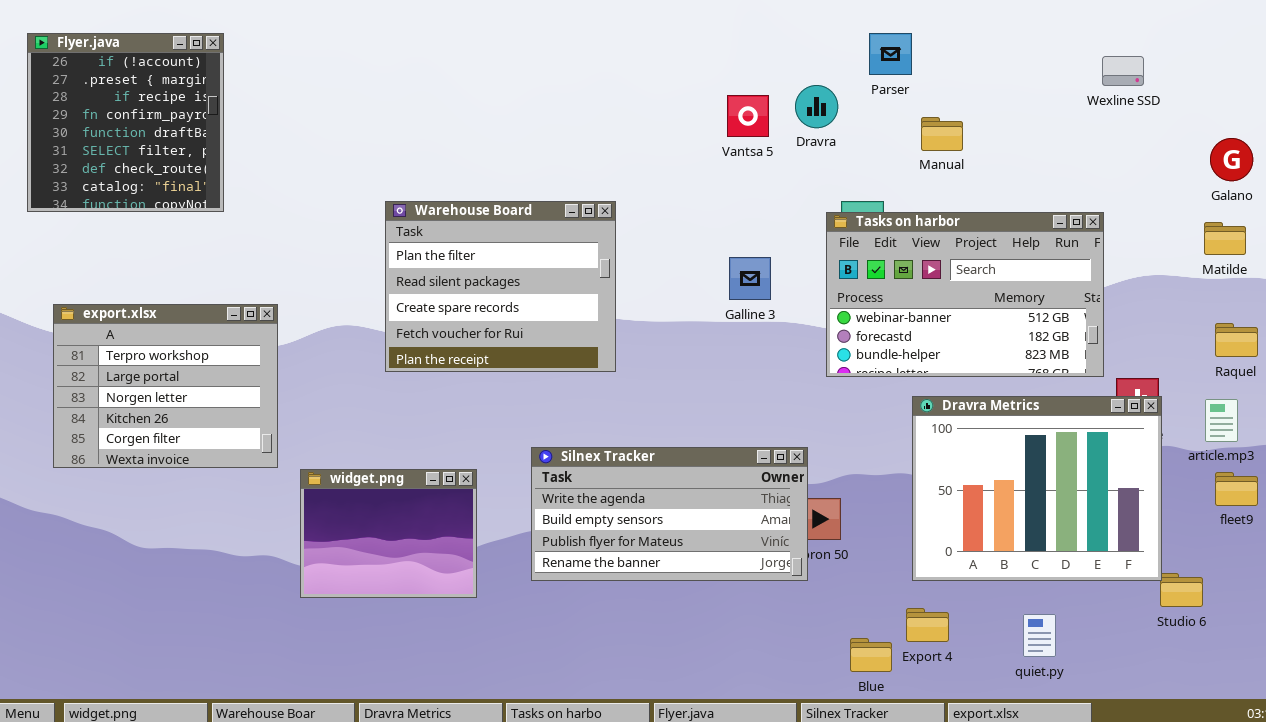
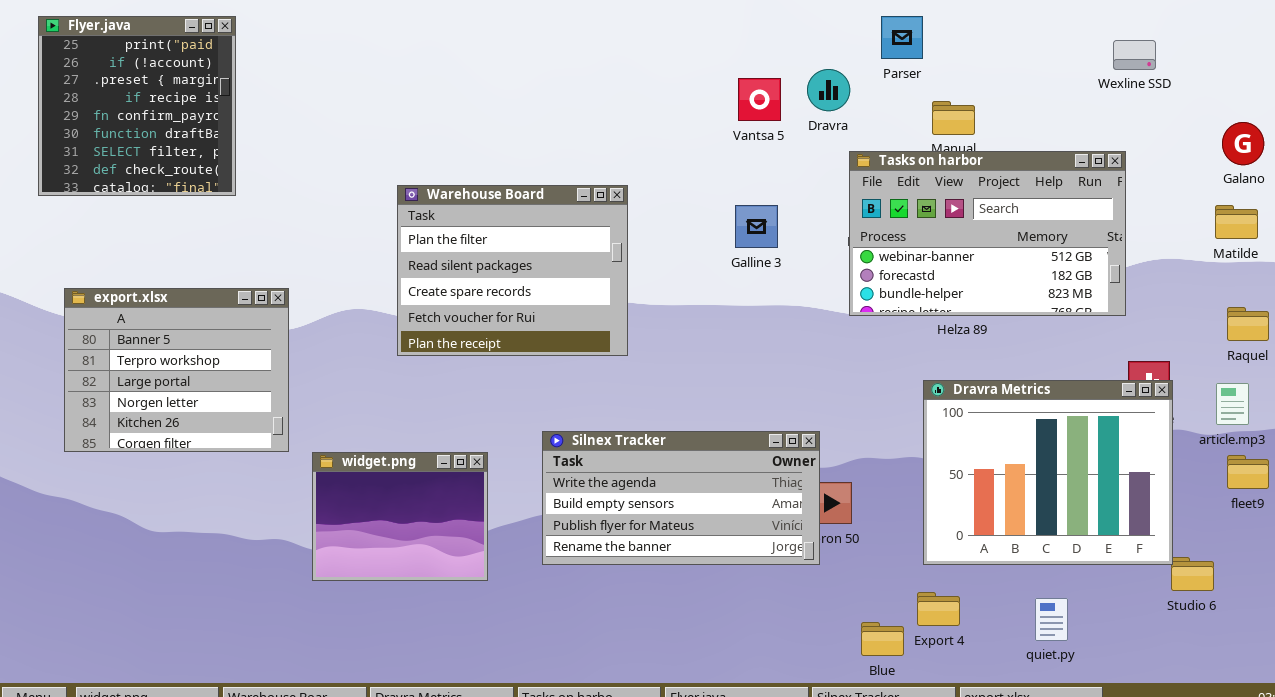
Flyer.java: [27,33,224,212] -> [38,16,236,196], scrolled up 1 row
Tasks on harbor: [826,212,1104,377] -> [849,151,1126,316], moved
Galline 3: [729,257,771,300] -> [735,205,778,248], moved
export.xlsx: [53,304,278,468] -> [64,288,289,452], scrolled up 1 row

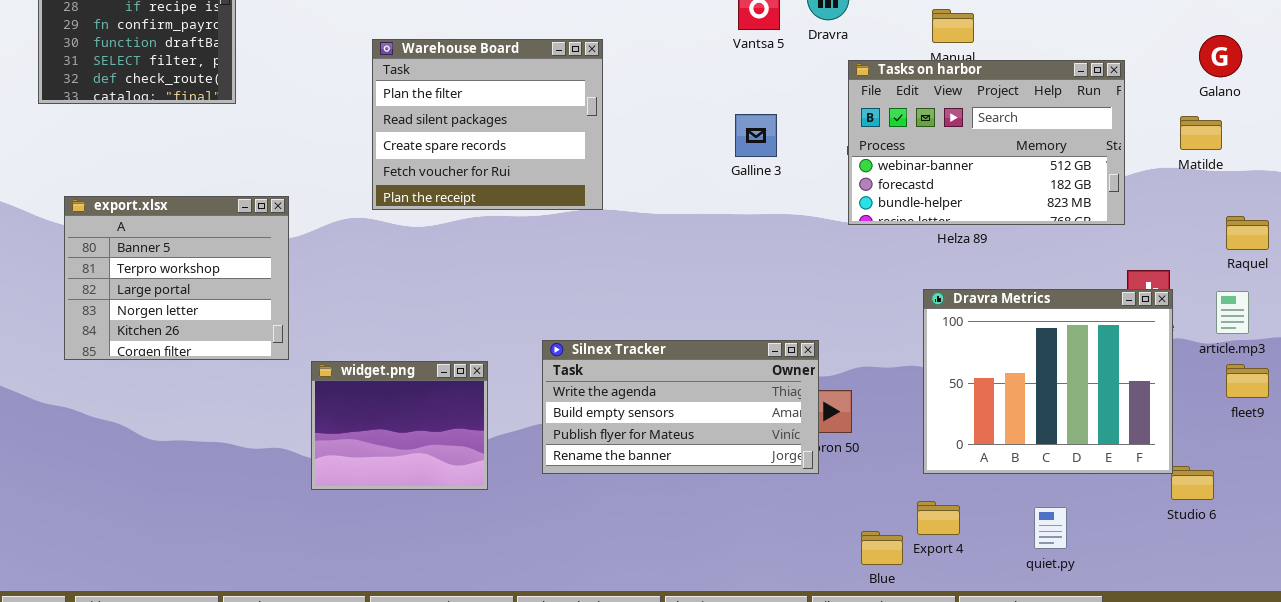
Galano: [1222,122,1264,165] -> [1199,35,1242,77], moved
Warehouse Board: [397,185,628,356] -> [372,39,603,210], moved
Matilde: [1215,205,1258,239] -> [1180,116,1222,150], moved

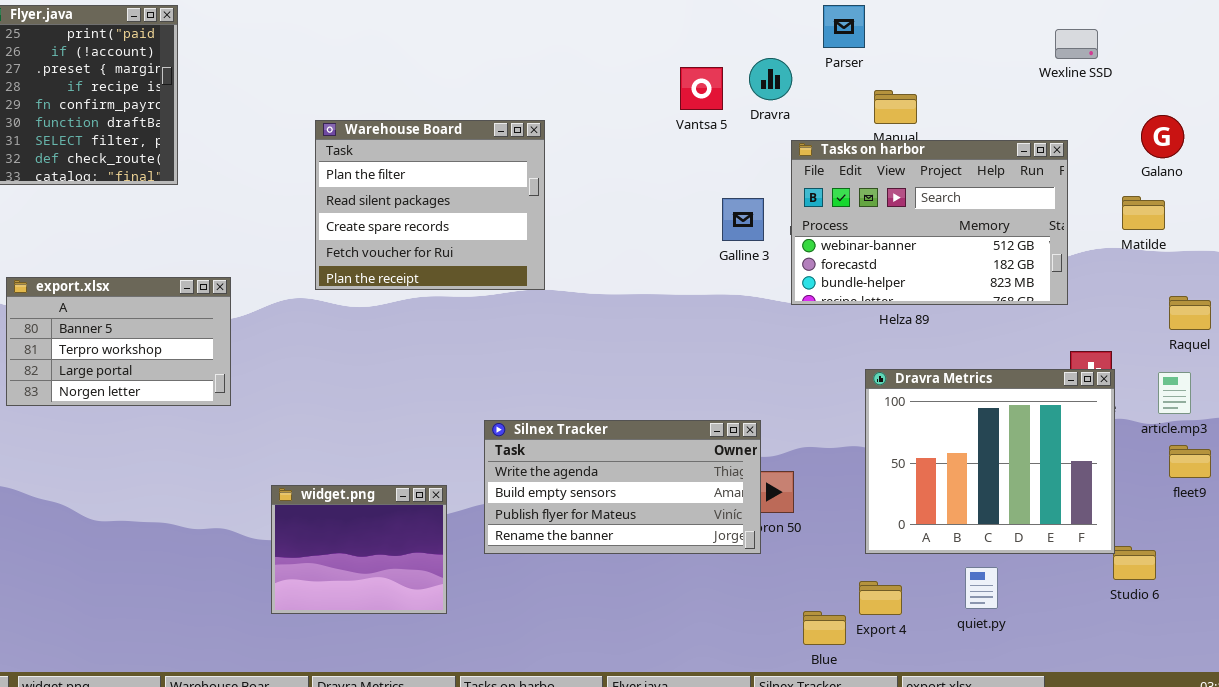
Galline 3: [735,114,777,157] -> [722,198,764,241], moved
export.xlsx: [64,196,289,360] -> [6,277,231,406], resized
widget.png: [311,361,488,490] -> [271,485,447,614], moved
quiet.py: [1034,507,1067,549] -> [965,567,998,609], moved

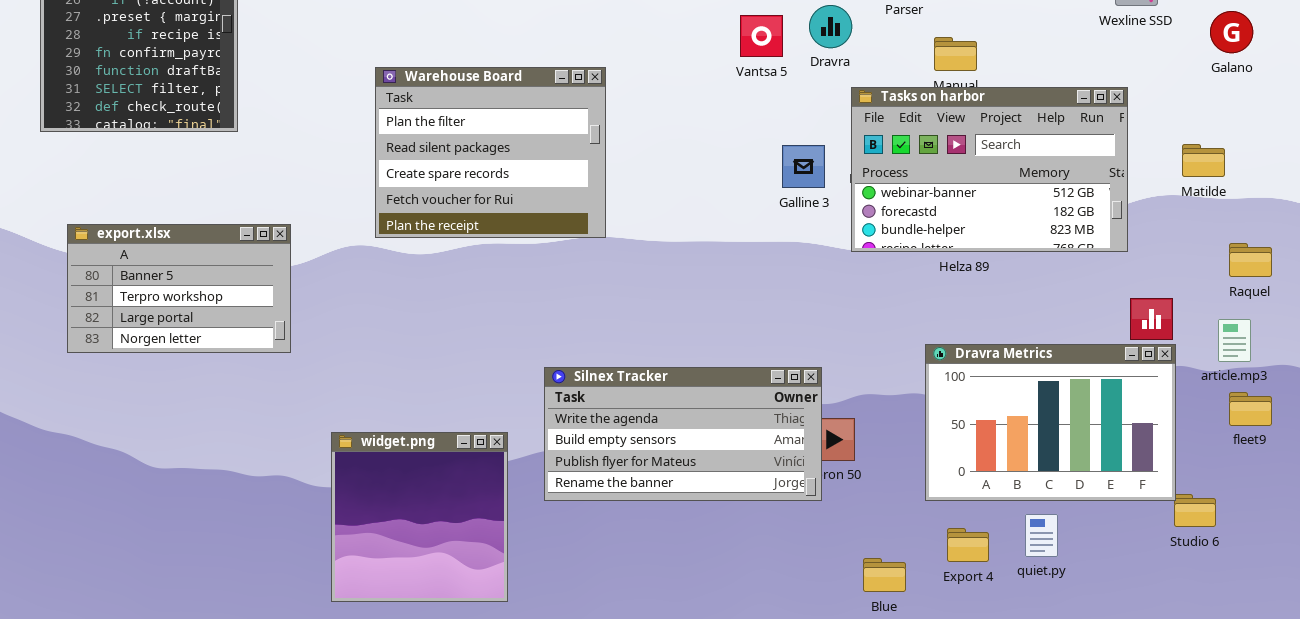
Galano: [1141,115,1184,158] -> [1210,11,1253,53], moved
Dravra Metrics: [865,369,1115,554] -> [925,344,1176,501], resized
widget.png: [271,485,447,614] -> [331,432,508,602], resized
Export 4: [859,581,902,615] -> [947,528,989,562], moved

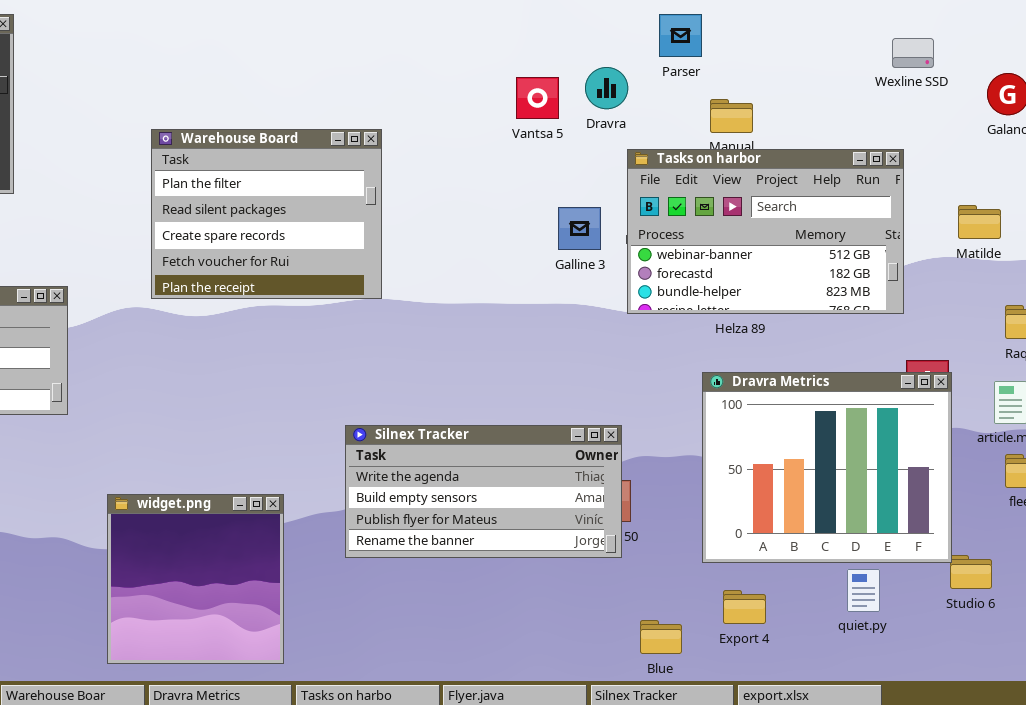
Dravra Metrics: [925,344,1176,501] -> [702,372,952,563], resized
Silnex Tracker: [544,367,822,501] -> [345,425,622,558], moved
quiet.py: [1025,514,1058,557] -> [847,569,880,612], moved

